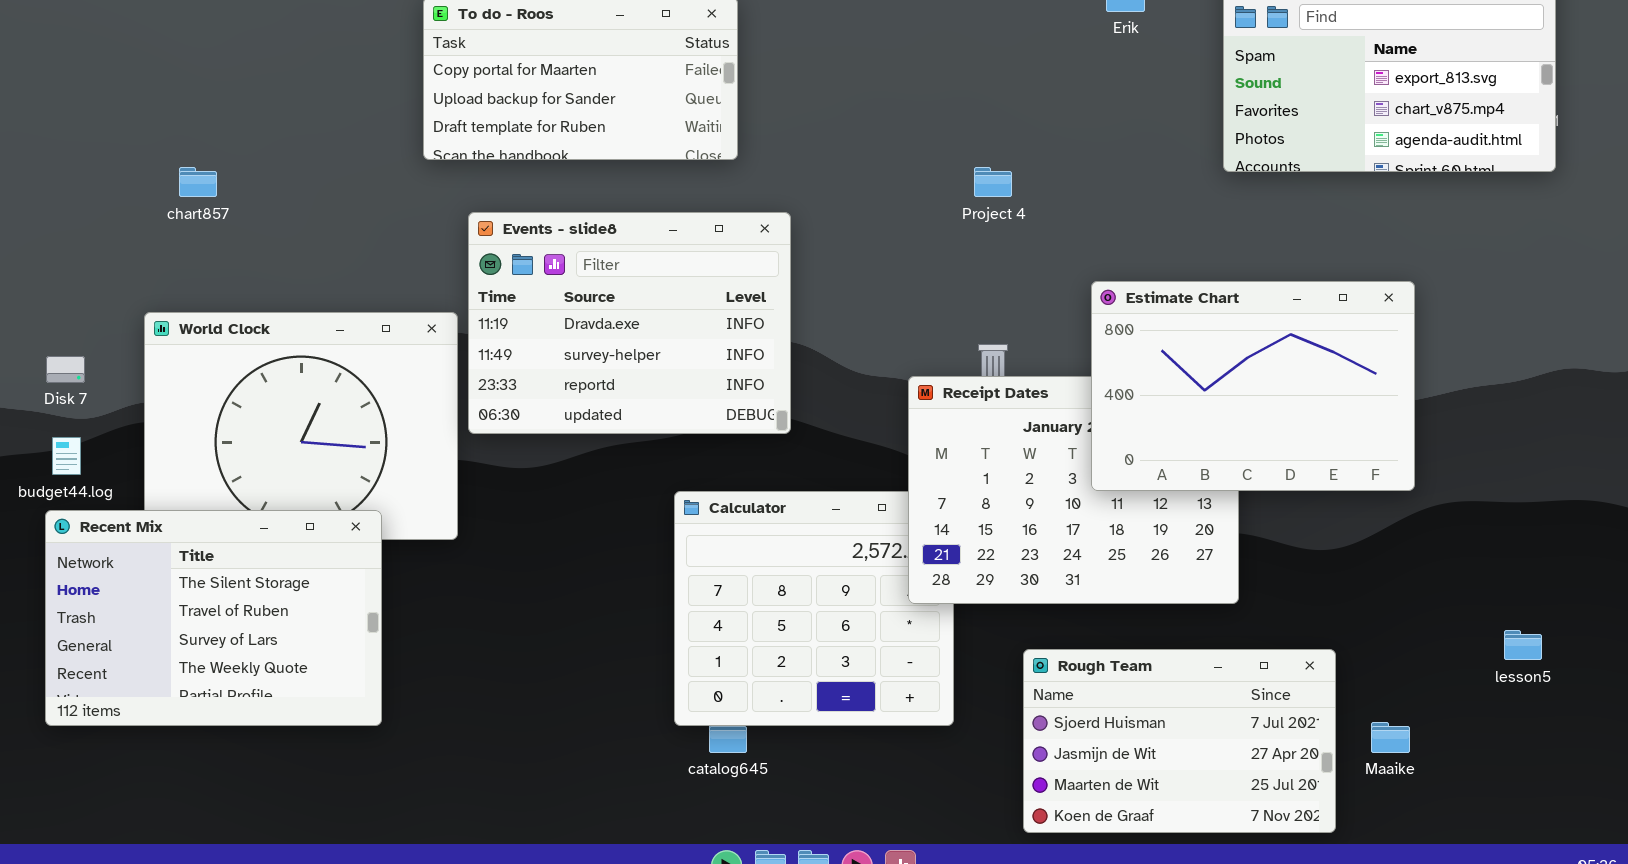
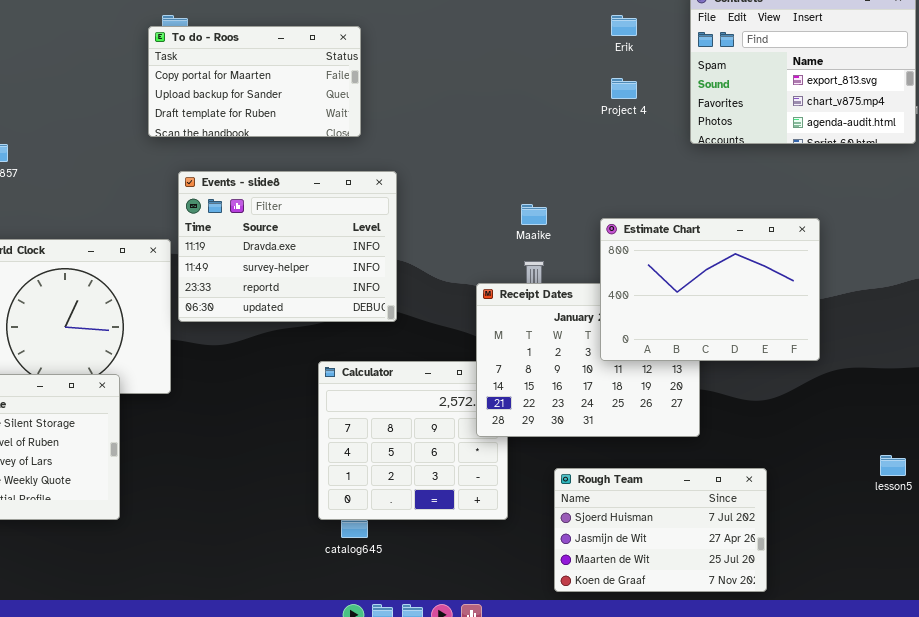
Project 4: [974,167,1012,197] -> [611,78,637,99], moved
Maaike: [1371,722,1410,753] -> [521,204,547,225], moved

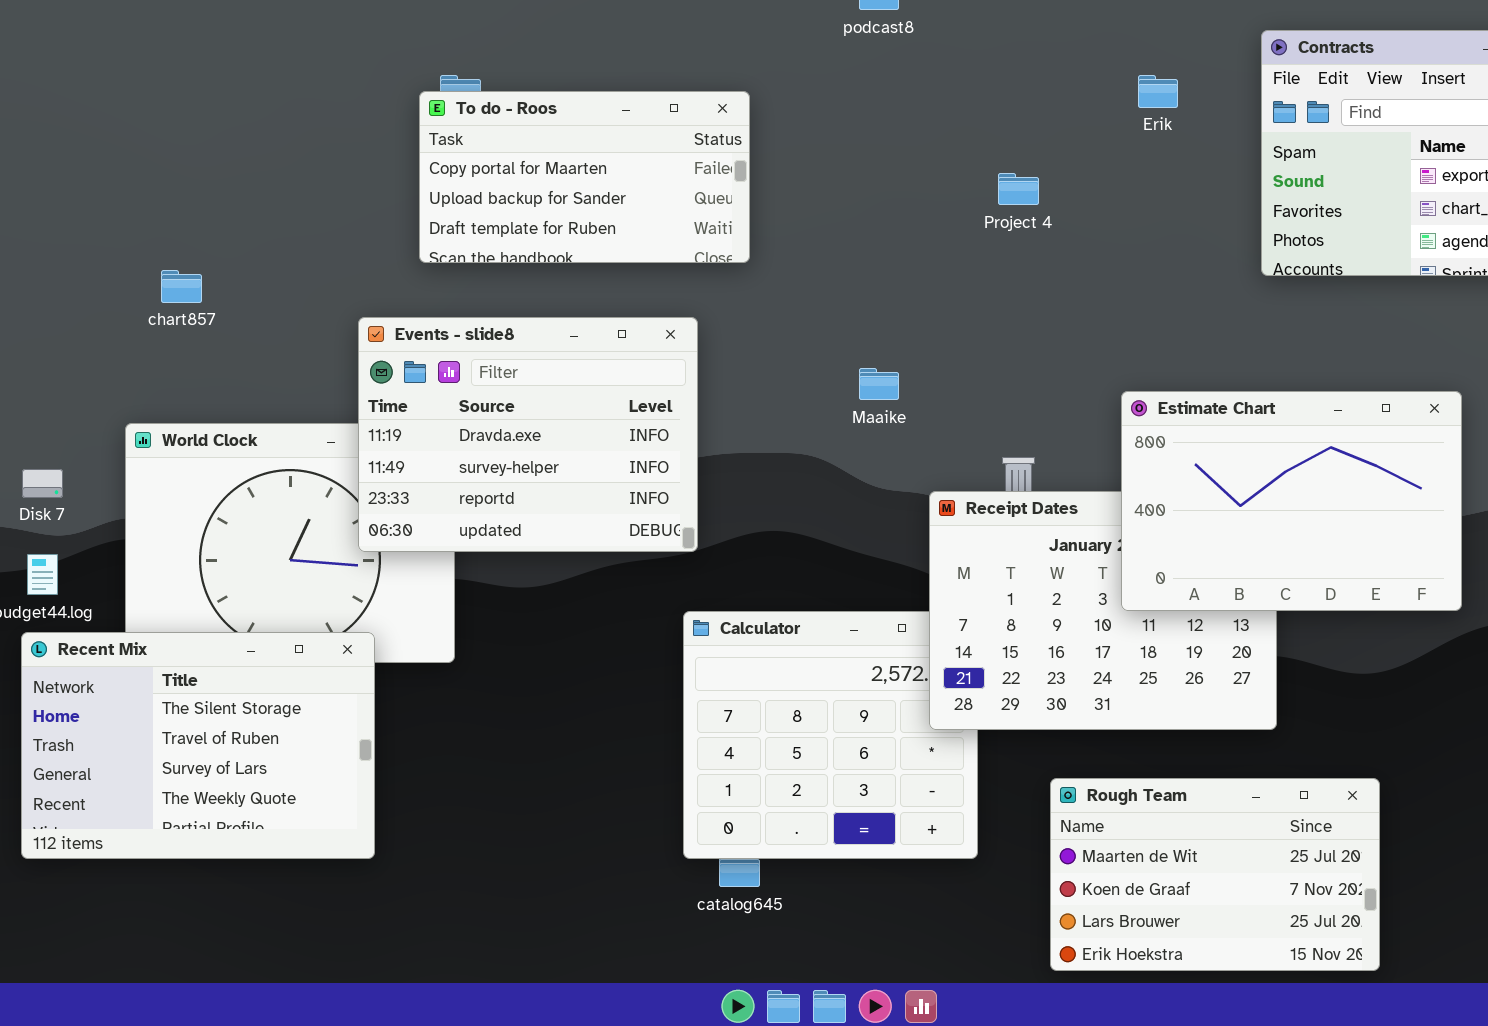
Project 4: [611,78,637,99] -> [998,173,1039,205], moved
Events - slide8: [178,171,397,322] -> [358,317,698,552], moved
Maaike: [521,204,547,225] -> [859,368,899,400], moved
Rough Team: [554,468,767,592] -> [1050,778,1380,971], scrolled down 2 rows

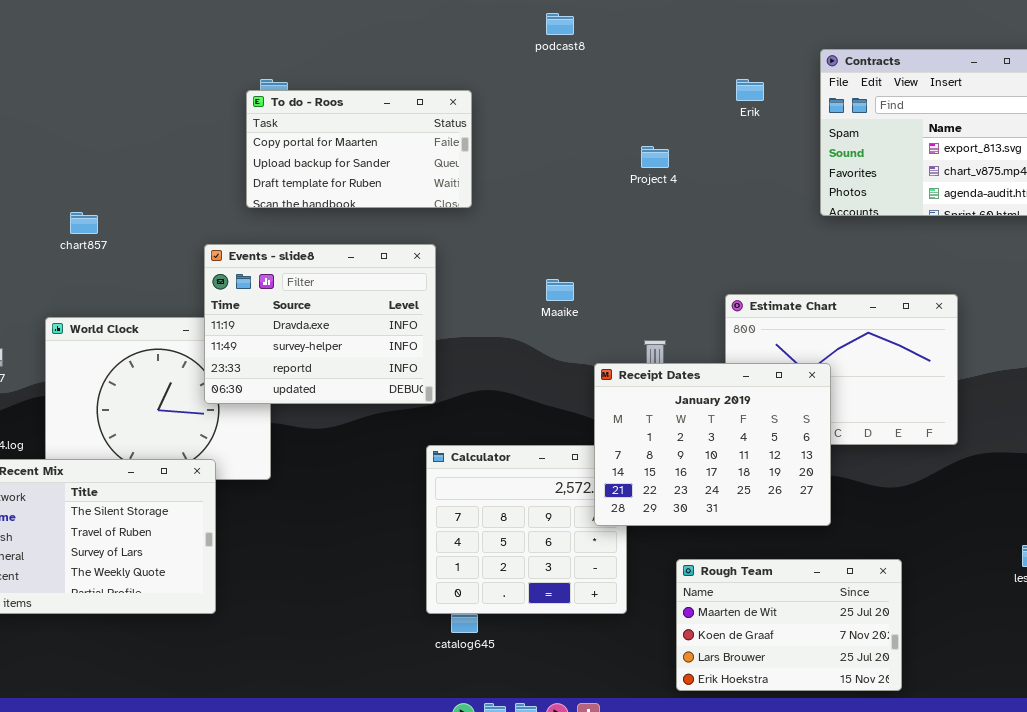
Receipt Dates: [929,491,1277,730] -> [594,363,831,526], raised

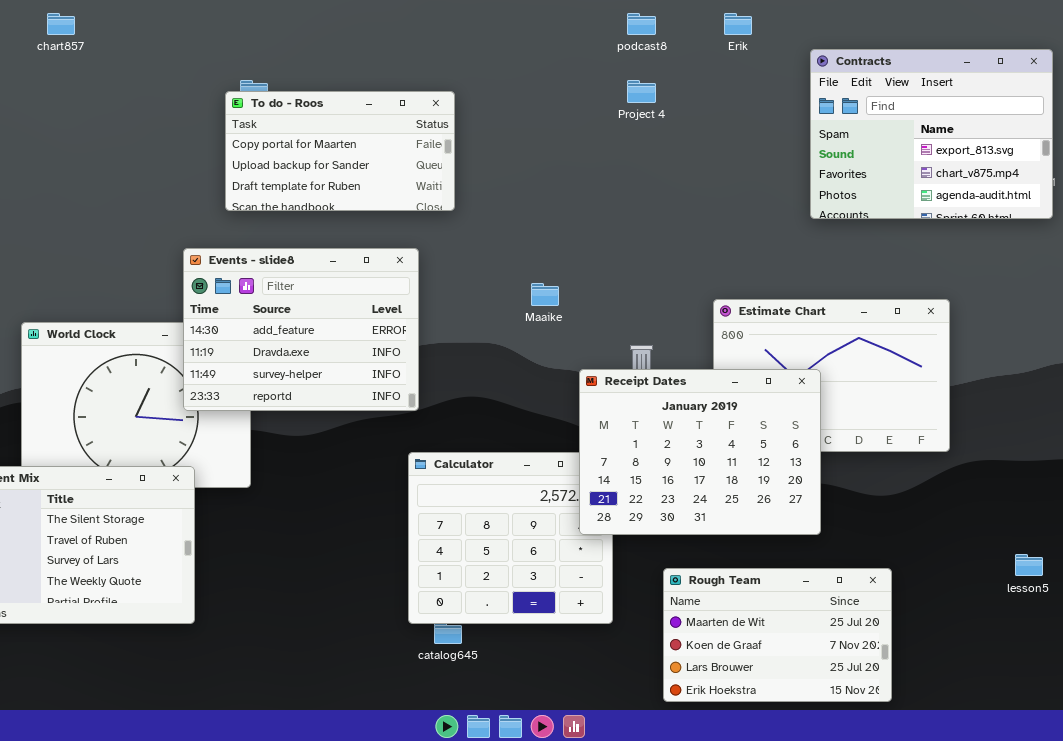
podcast8: [546,13,574,35] -> [627,13,656,35], moved
Erik: [736,79,764,101] -> [724,13,752,35], moved
Project 4: [641,146,669,168] -> [627,80,656,103], moved
chart857: [70,212,98,234] -> [47,13,75,35], moved
Events - slide8: [204,244,436,404] -> [183,248,419,411], scrolled up 1 row

